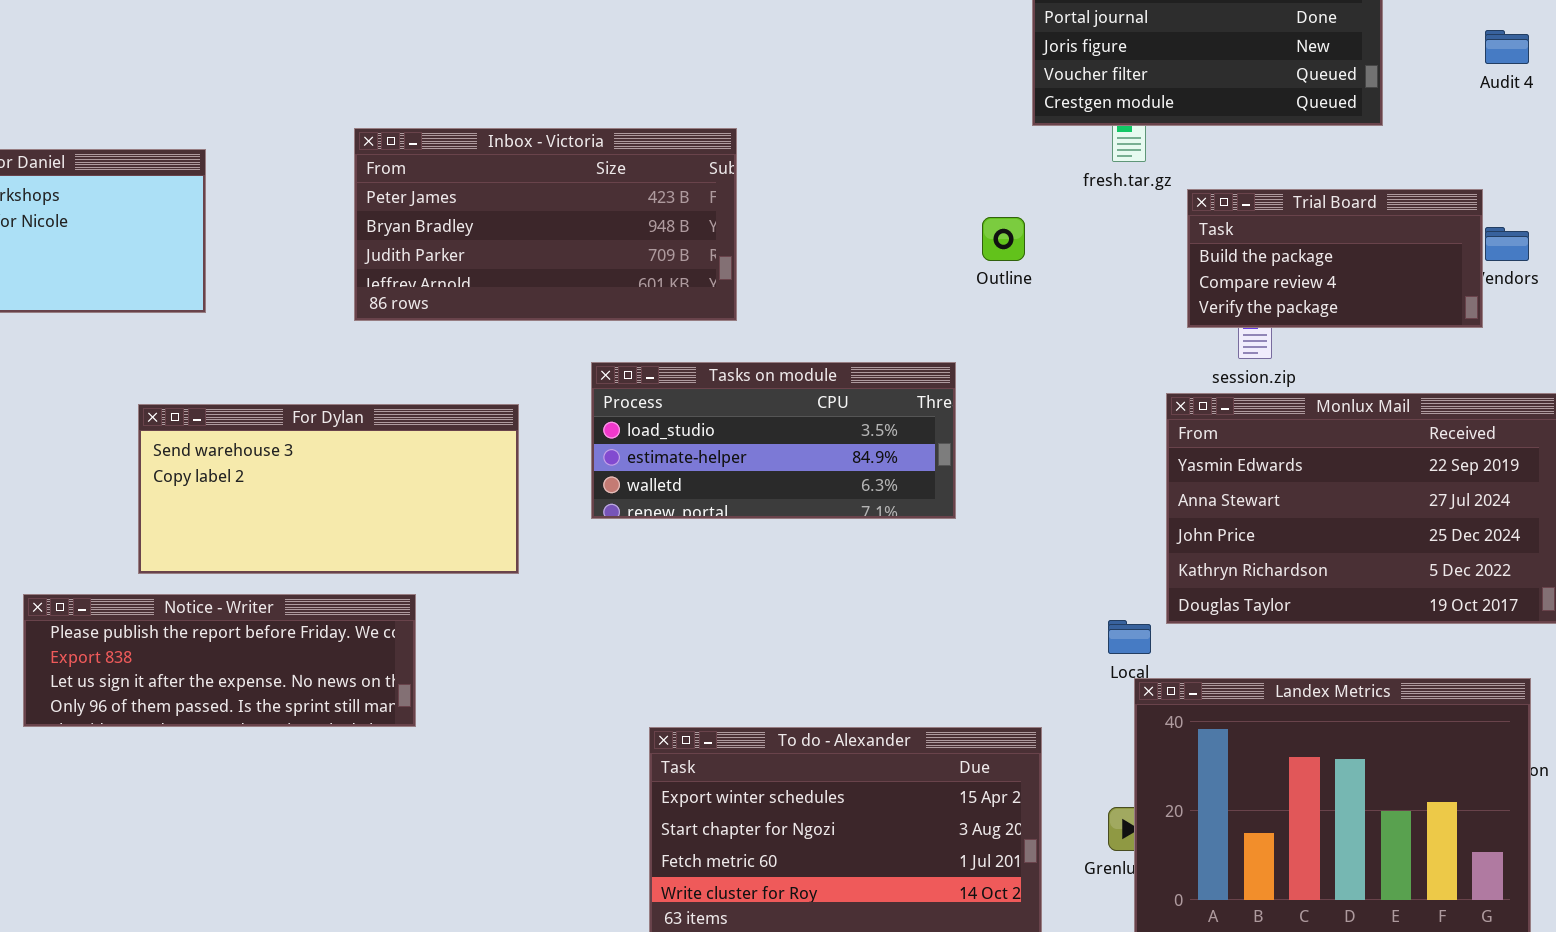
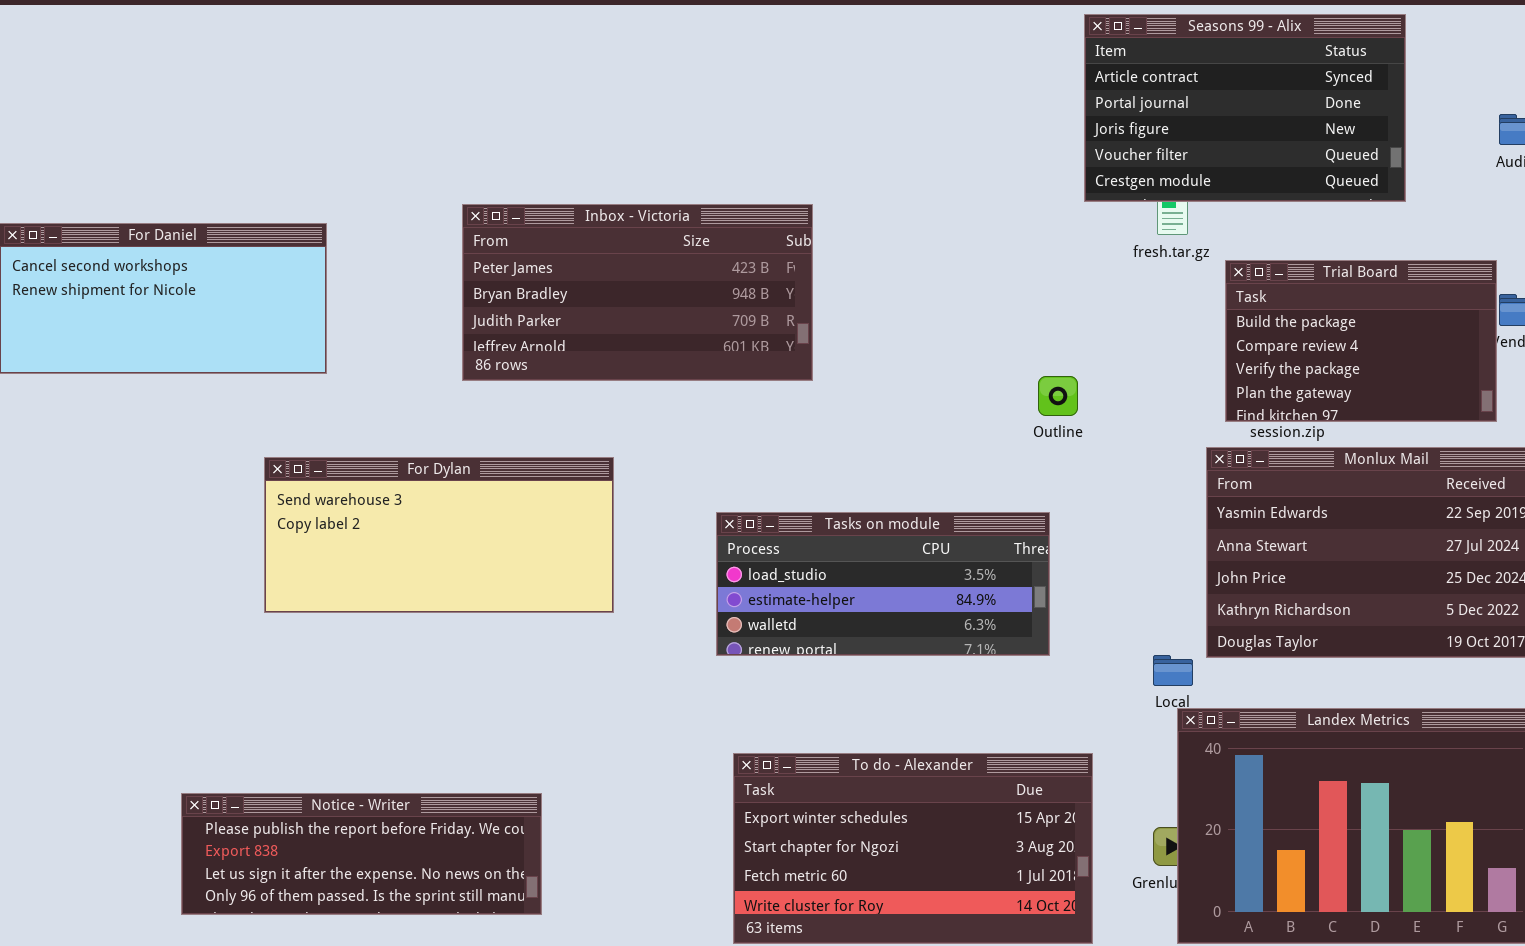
Trial Board: [1187,189,1483,328] -> [1225,260,1497,422], resized
Outline: [982,217,1025,261] -> [1038,376,1078,416], moved
Tasks on module: [591,362,956,519] -> [716,512,1050,656], moved
Notice - Writer: [23,594,416,727] -> [181,793,542,915], moved

